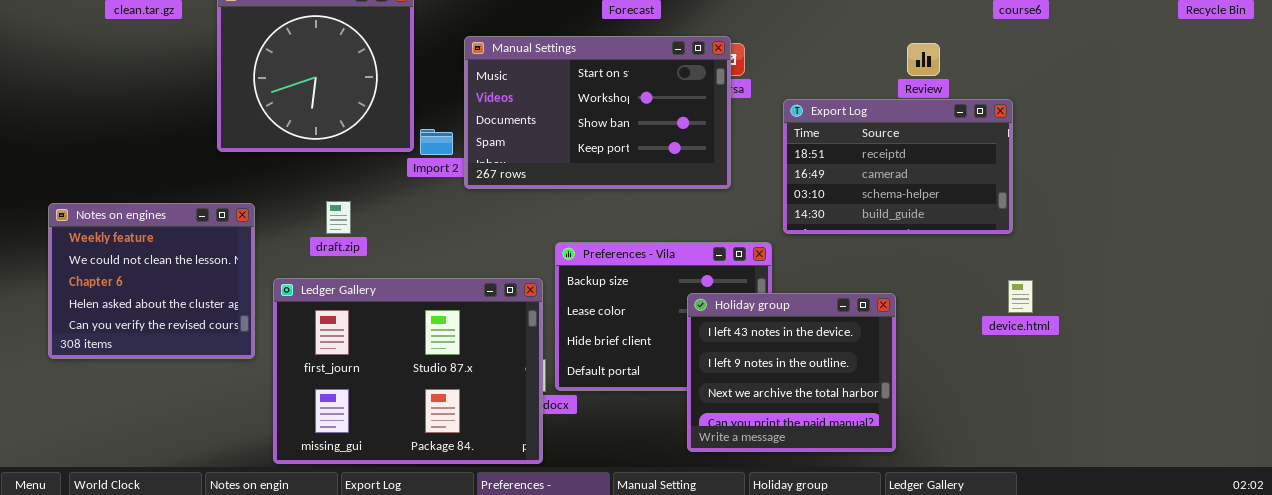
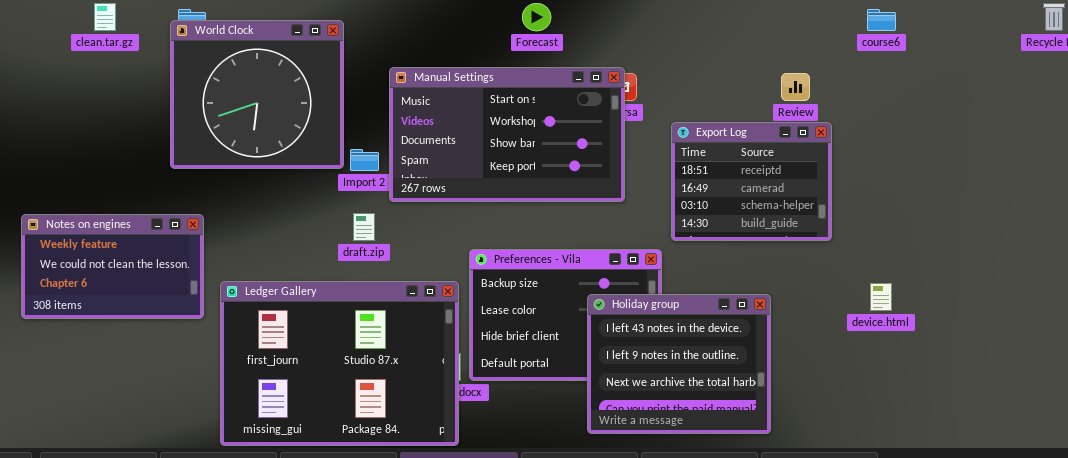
Export Log: [783,99,1013,234] -> [671,122,832,241], resized
draft.zip: [326,201,351,234] -> [353,213,375,241], moved
Notes on engines: [48,203,255,359] -> [21,214,204,319], resized

